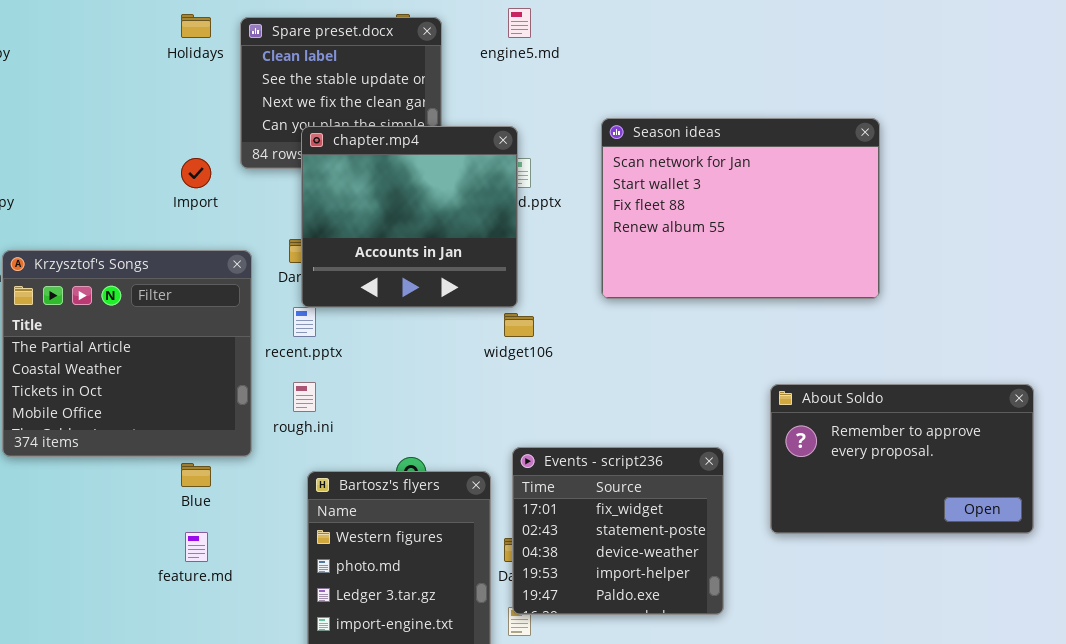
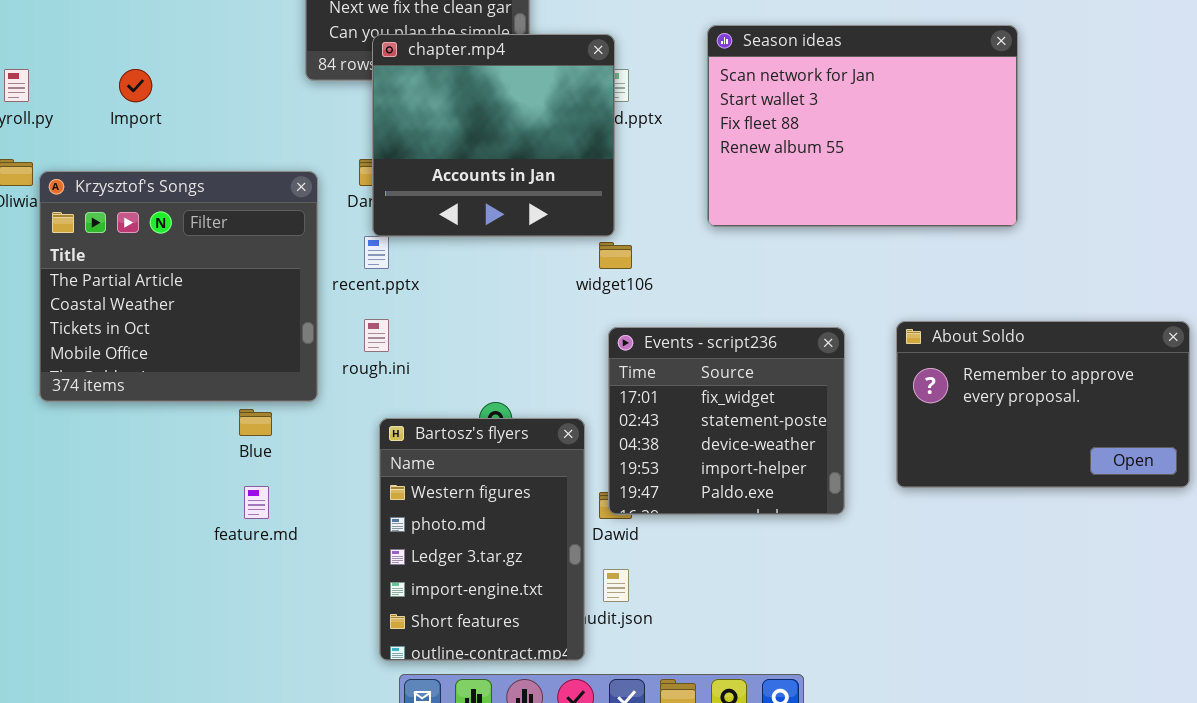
Import: [181,158,211,188] -> [119,69,152,102], moved
Events - script236: [512,447,724,615] -> [608,327,845,515], moved

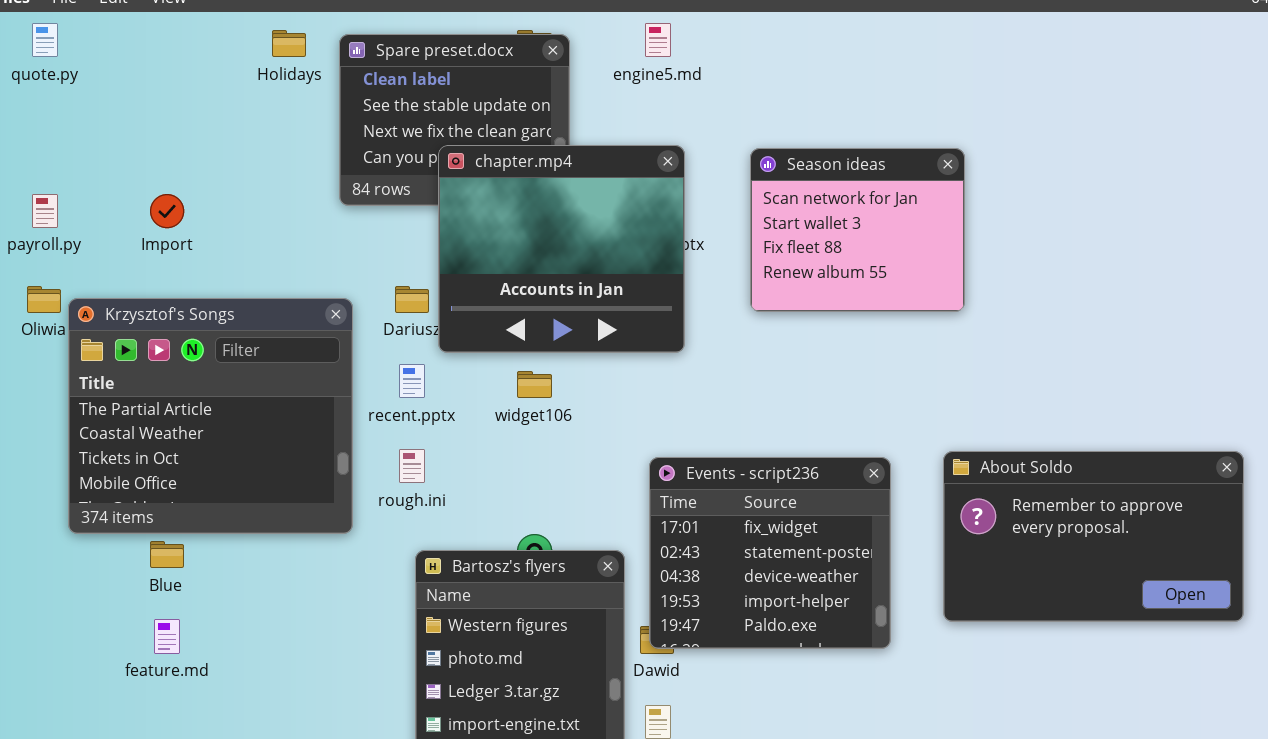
Season ideas: [707,25,1018,227] -> [750,148,965,312], resized
chapter.mp4: [372,34,615,237] -> [438,145,685,353], moved
widget106: [599,242,632,269] -> [517,371,552,398], moved
Blue: [239,409,272,436] -> [150,541,184,568], moved
feature.md: [244,486,269,519] -> [154,619,180,654], moved

